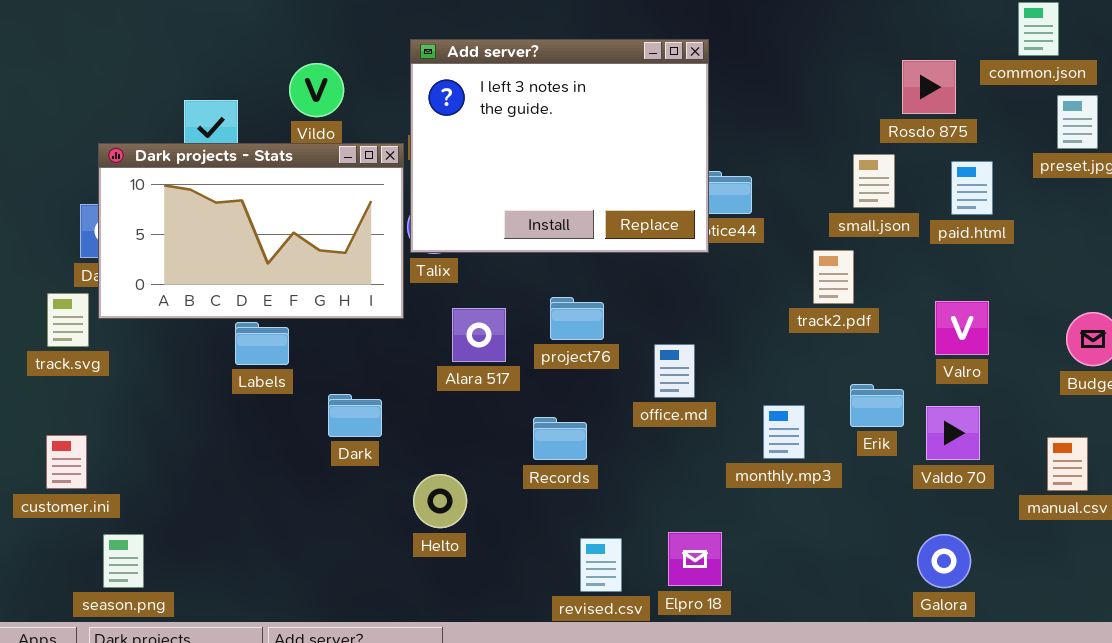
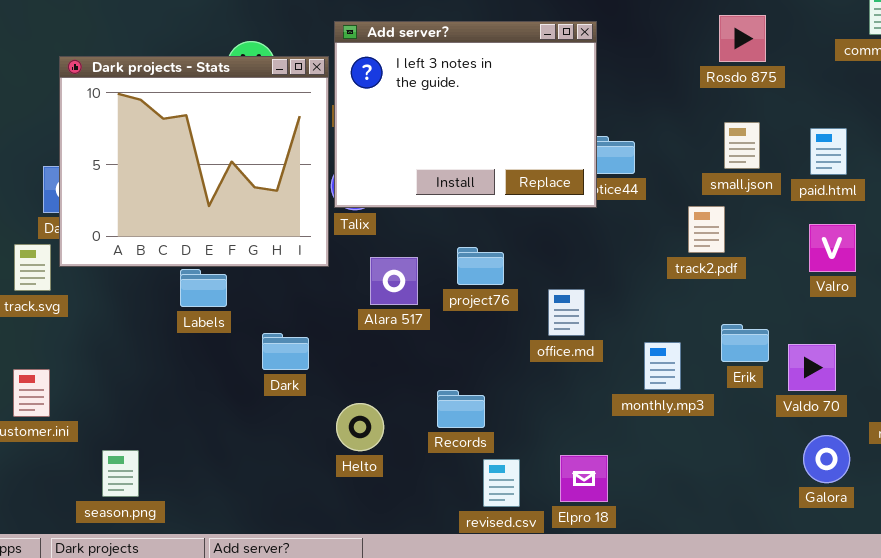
Rosdo 875: [902,60,956,114] -> [719,15,766,62], moved
Dark projects - Stats: [98,143,404,319] -> [59,56,329,267], resized
Valro: [935,301,989,355] -> [809,224,856,272], moved
Records: [533,417,587,460] -> [437,390,485,428], moved
season.png: [103,534,144,588] -> [102,450,139,497], moved
Galora: [917,534,971,588] -> [803,435,850,483], moved

